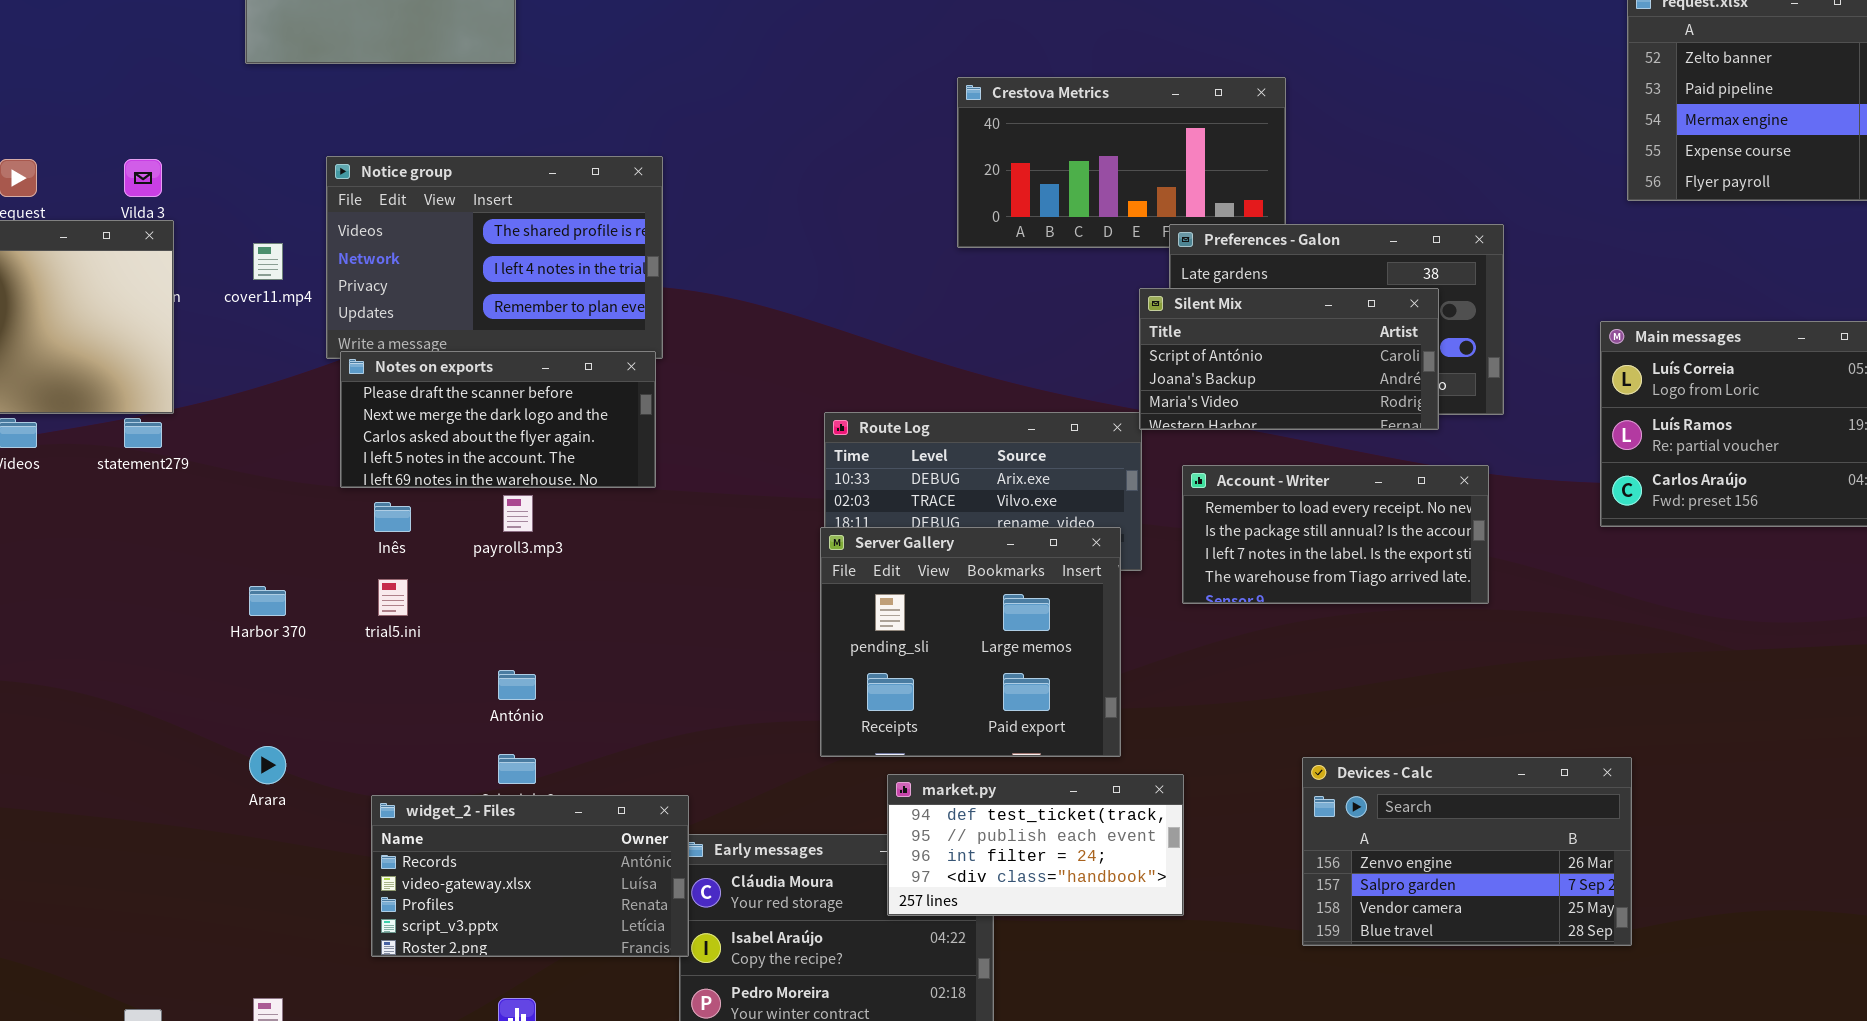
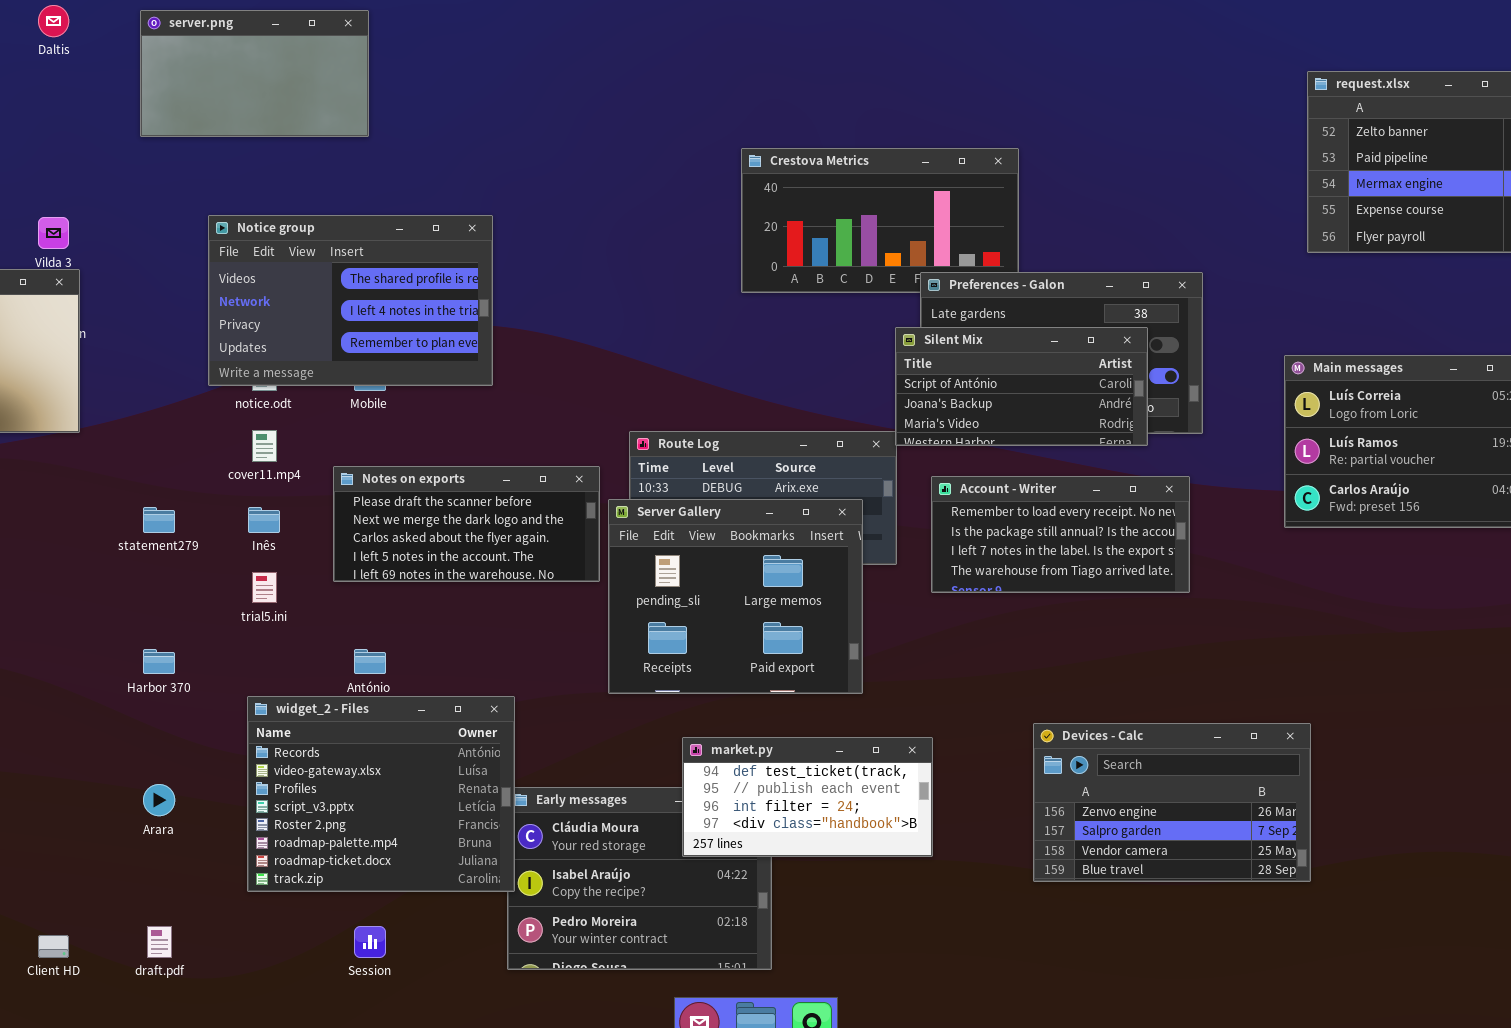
cover11.mp4: [253,243,283,280] -> [252,430,277,462], moved
Notes on exports: [340,351,656,488] -> [333,466,600,582], moved
statement279: [124,418,162,448] -> [143,507,175,533], moved
Server Gallery: [820,527,1121,757] -> [608,499,863,694], moved
Harbor 370: [249,586,286,616] -> [143,649,175,674], moved
Arara: [249,746,286,784] -> [143,784,175,816], moved
widget_2 - Files: [371,795,689,957] -> [247,696,515,892], resized

